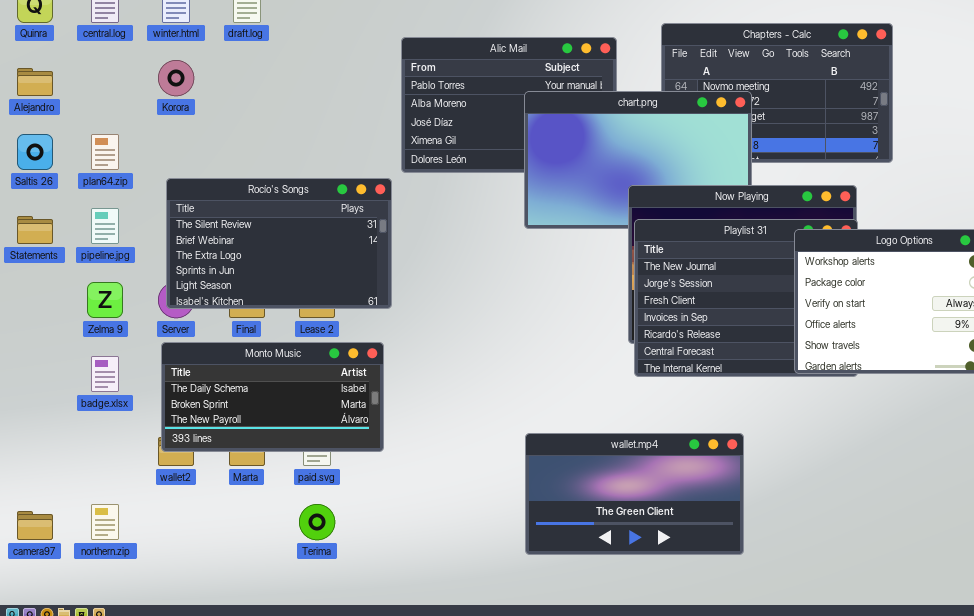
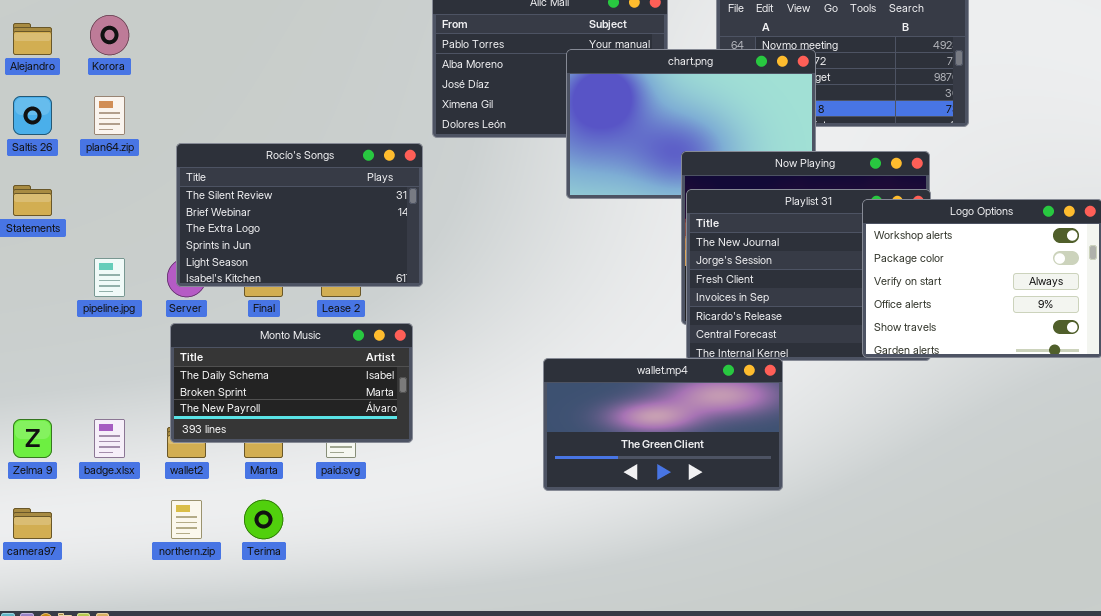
Korora: [158,60,194,96] -> [90,15,129,55], moved
pipeline.jpg: [91,208,119,244] -> [94,258,125,297], moved
Zelma 9: [87,282,123,318] -> [13,419,52,458], moved
badge.xlsx: [91,356,119,392] -> [94,419,125,458], moved
wallet.mp4: [525,433,744,555] -> [543,358,783,491], moved
northern.zip: [91,504,119,540] -> [171,500,202,539], moved
Terima: [299,504,335,540] -> [244,500,283,539], moved

